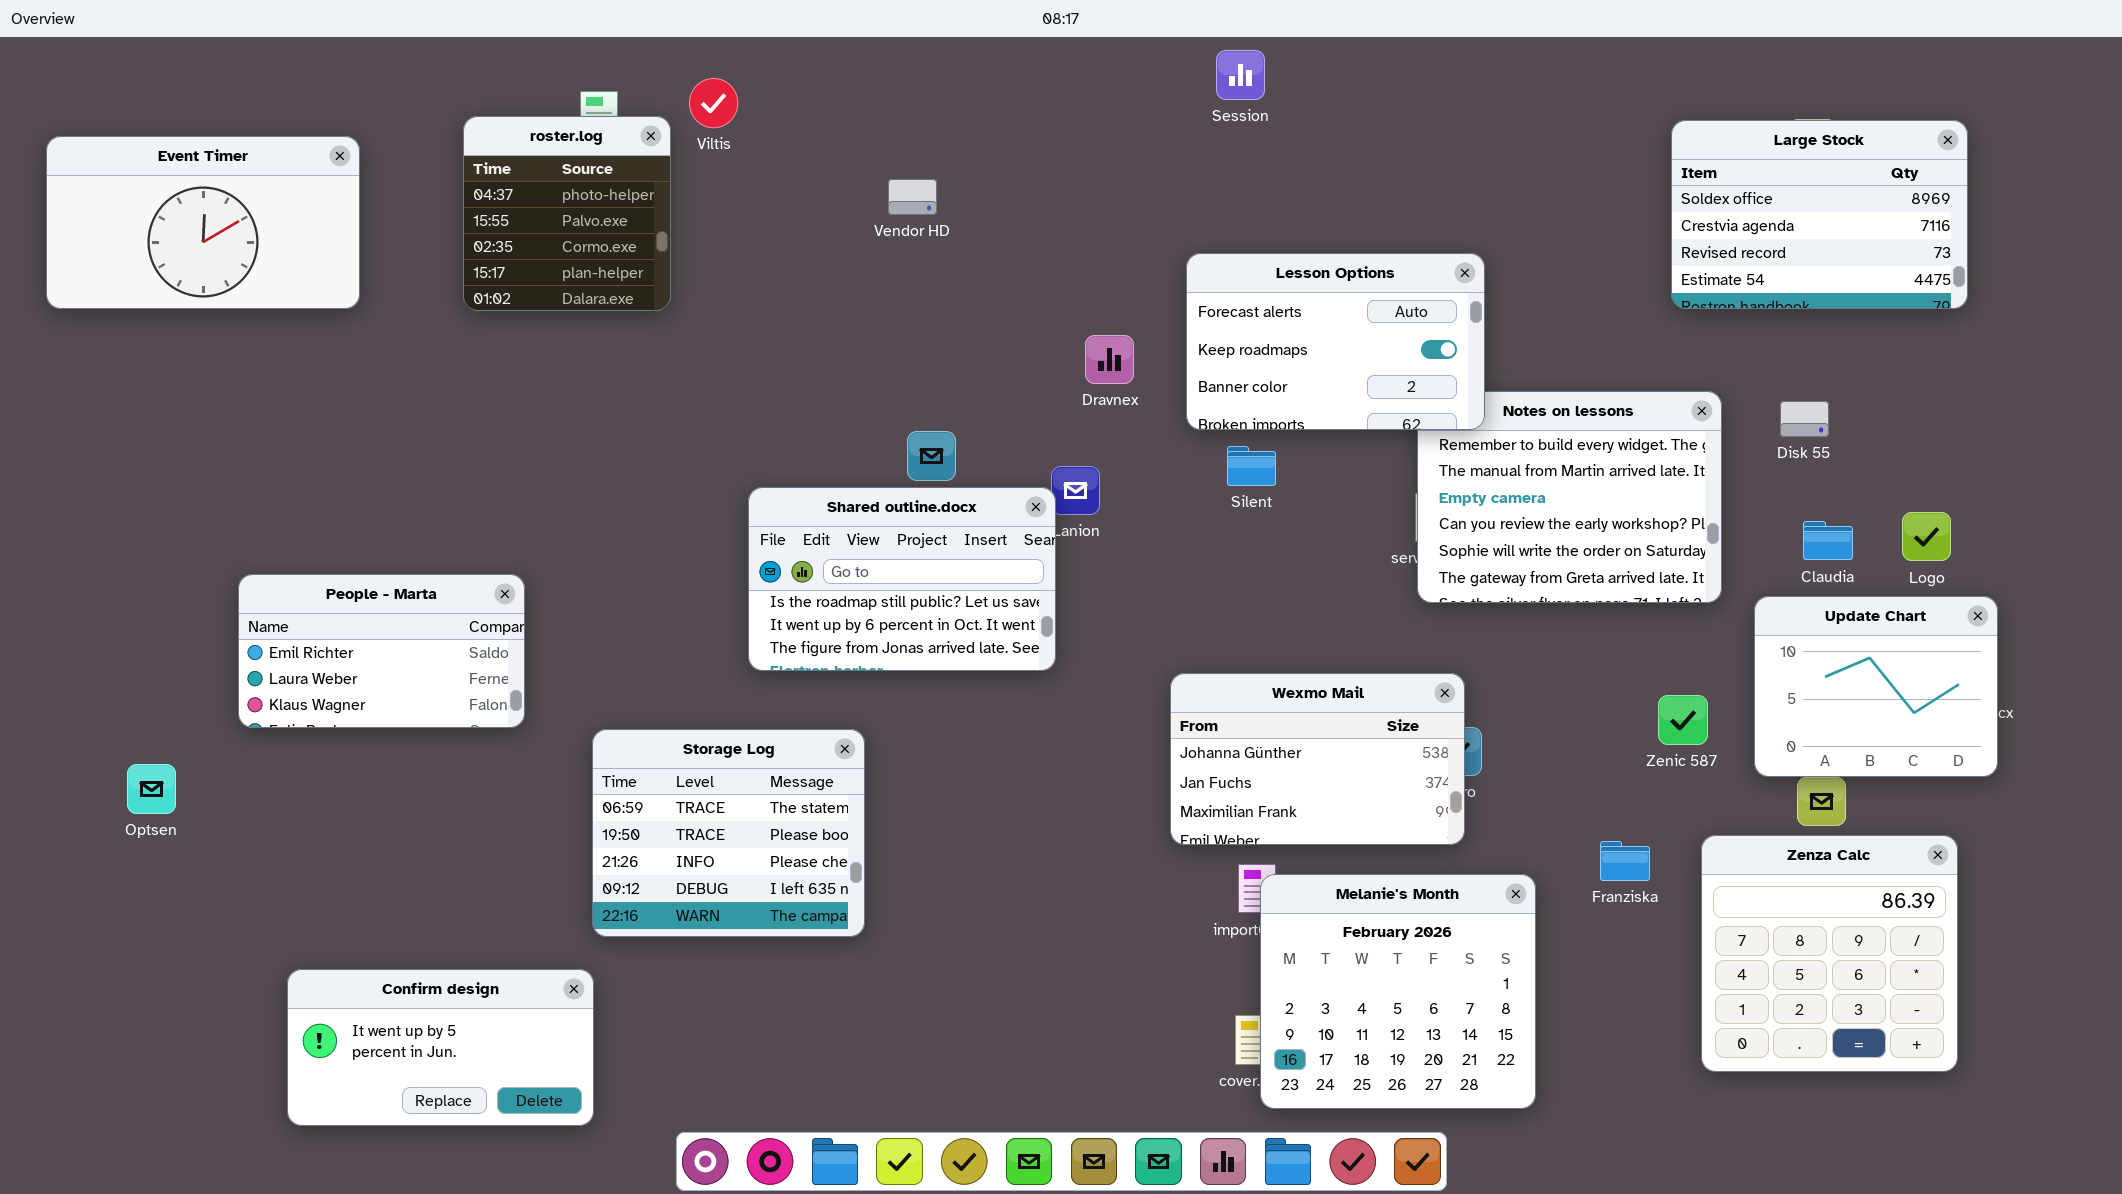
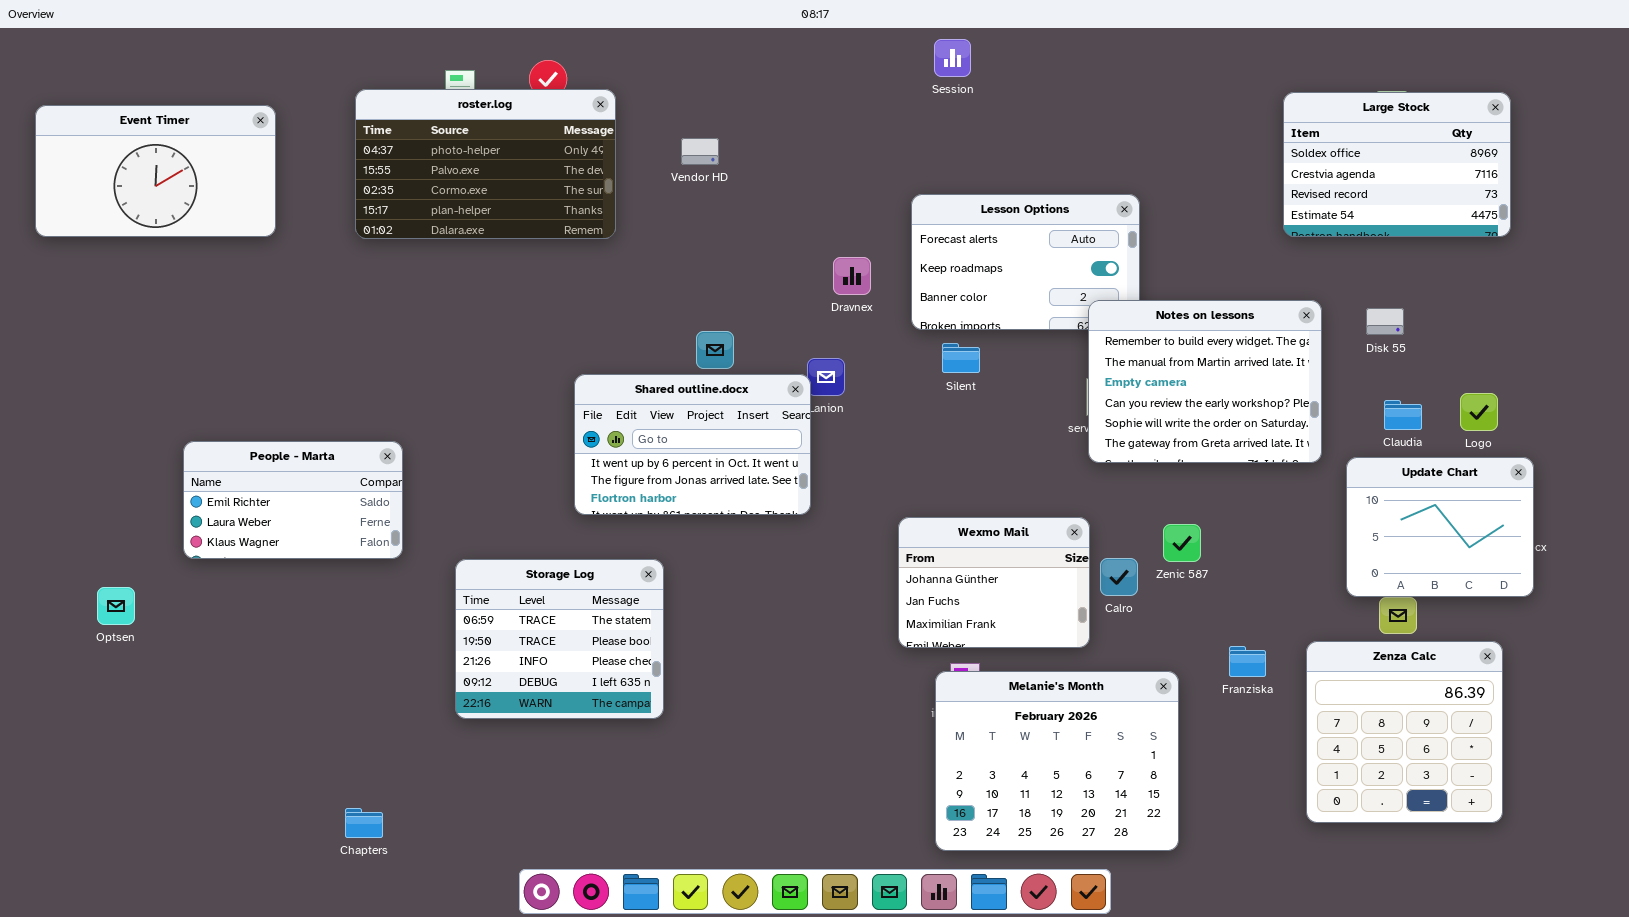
roster.log: [463,116,671,311] -> [355,89,616,239], resized
Notes on lessons: [1417,391,1722,603] -> [1088,300,1322,463], raised
Shared outline.docx: [748,487,1056,671] -> [574,374,811,515], scrolled down 1 row
Wexmo Mail: [1170,673,1465,845] -> [898,517,1090,648], resized
Zenic 587: [1658,695,1708,745] -> [1163,524,1201,562], moved
Melanie's Month: [1260,874,1536,1109] -> [935,671,1179,851], resized
Confirm design: [287,969,594,1126] -> none, closed

